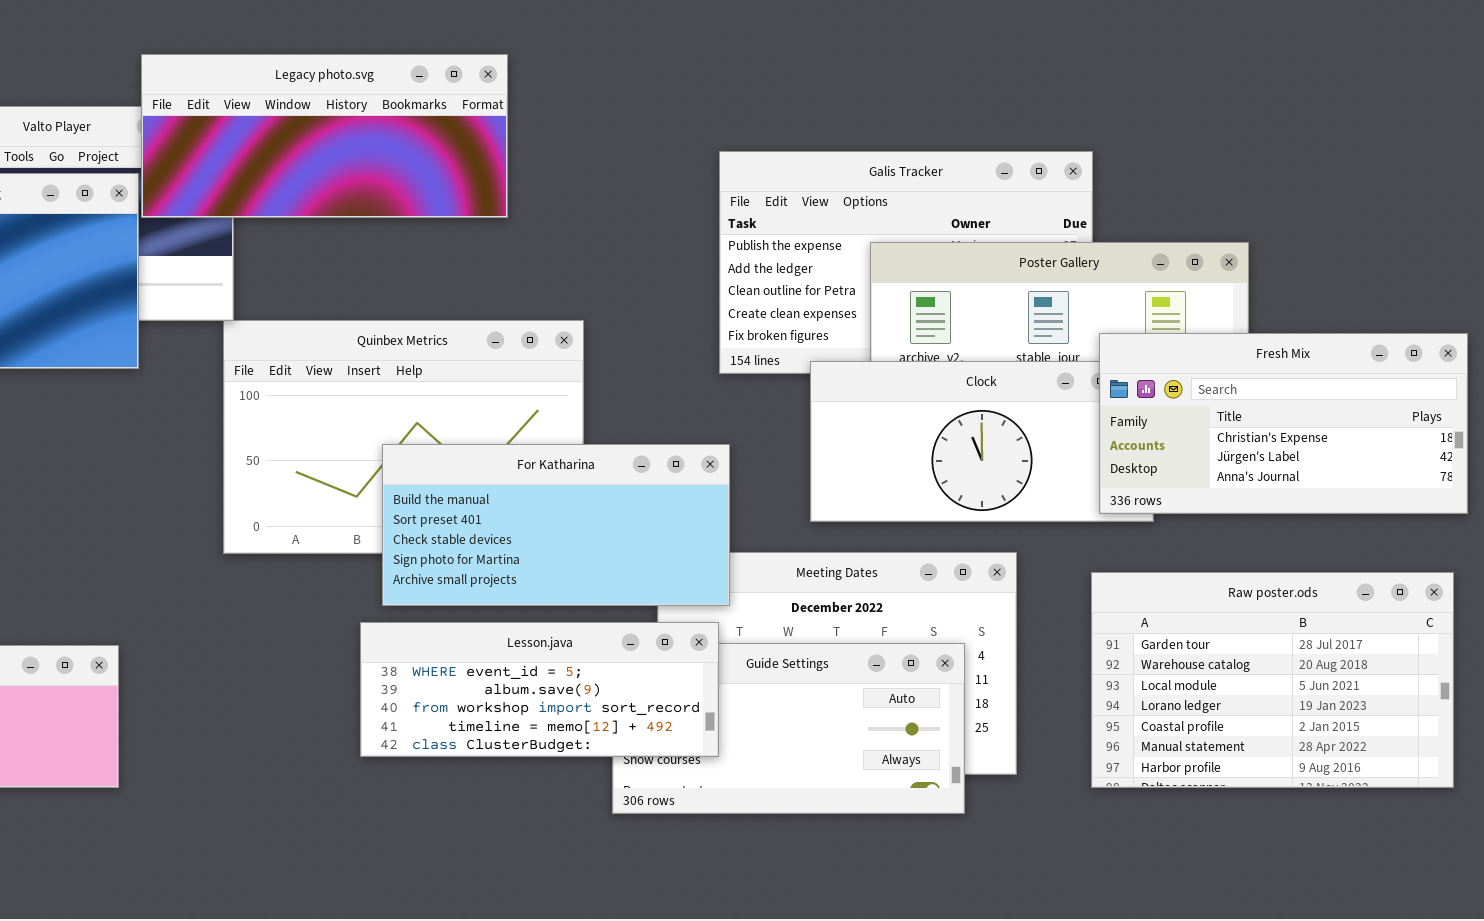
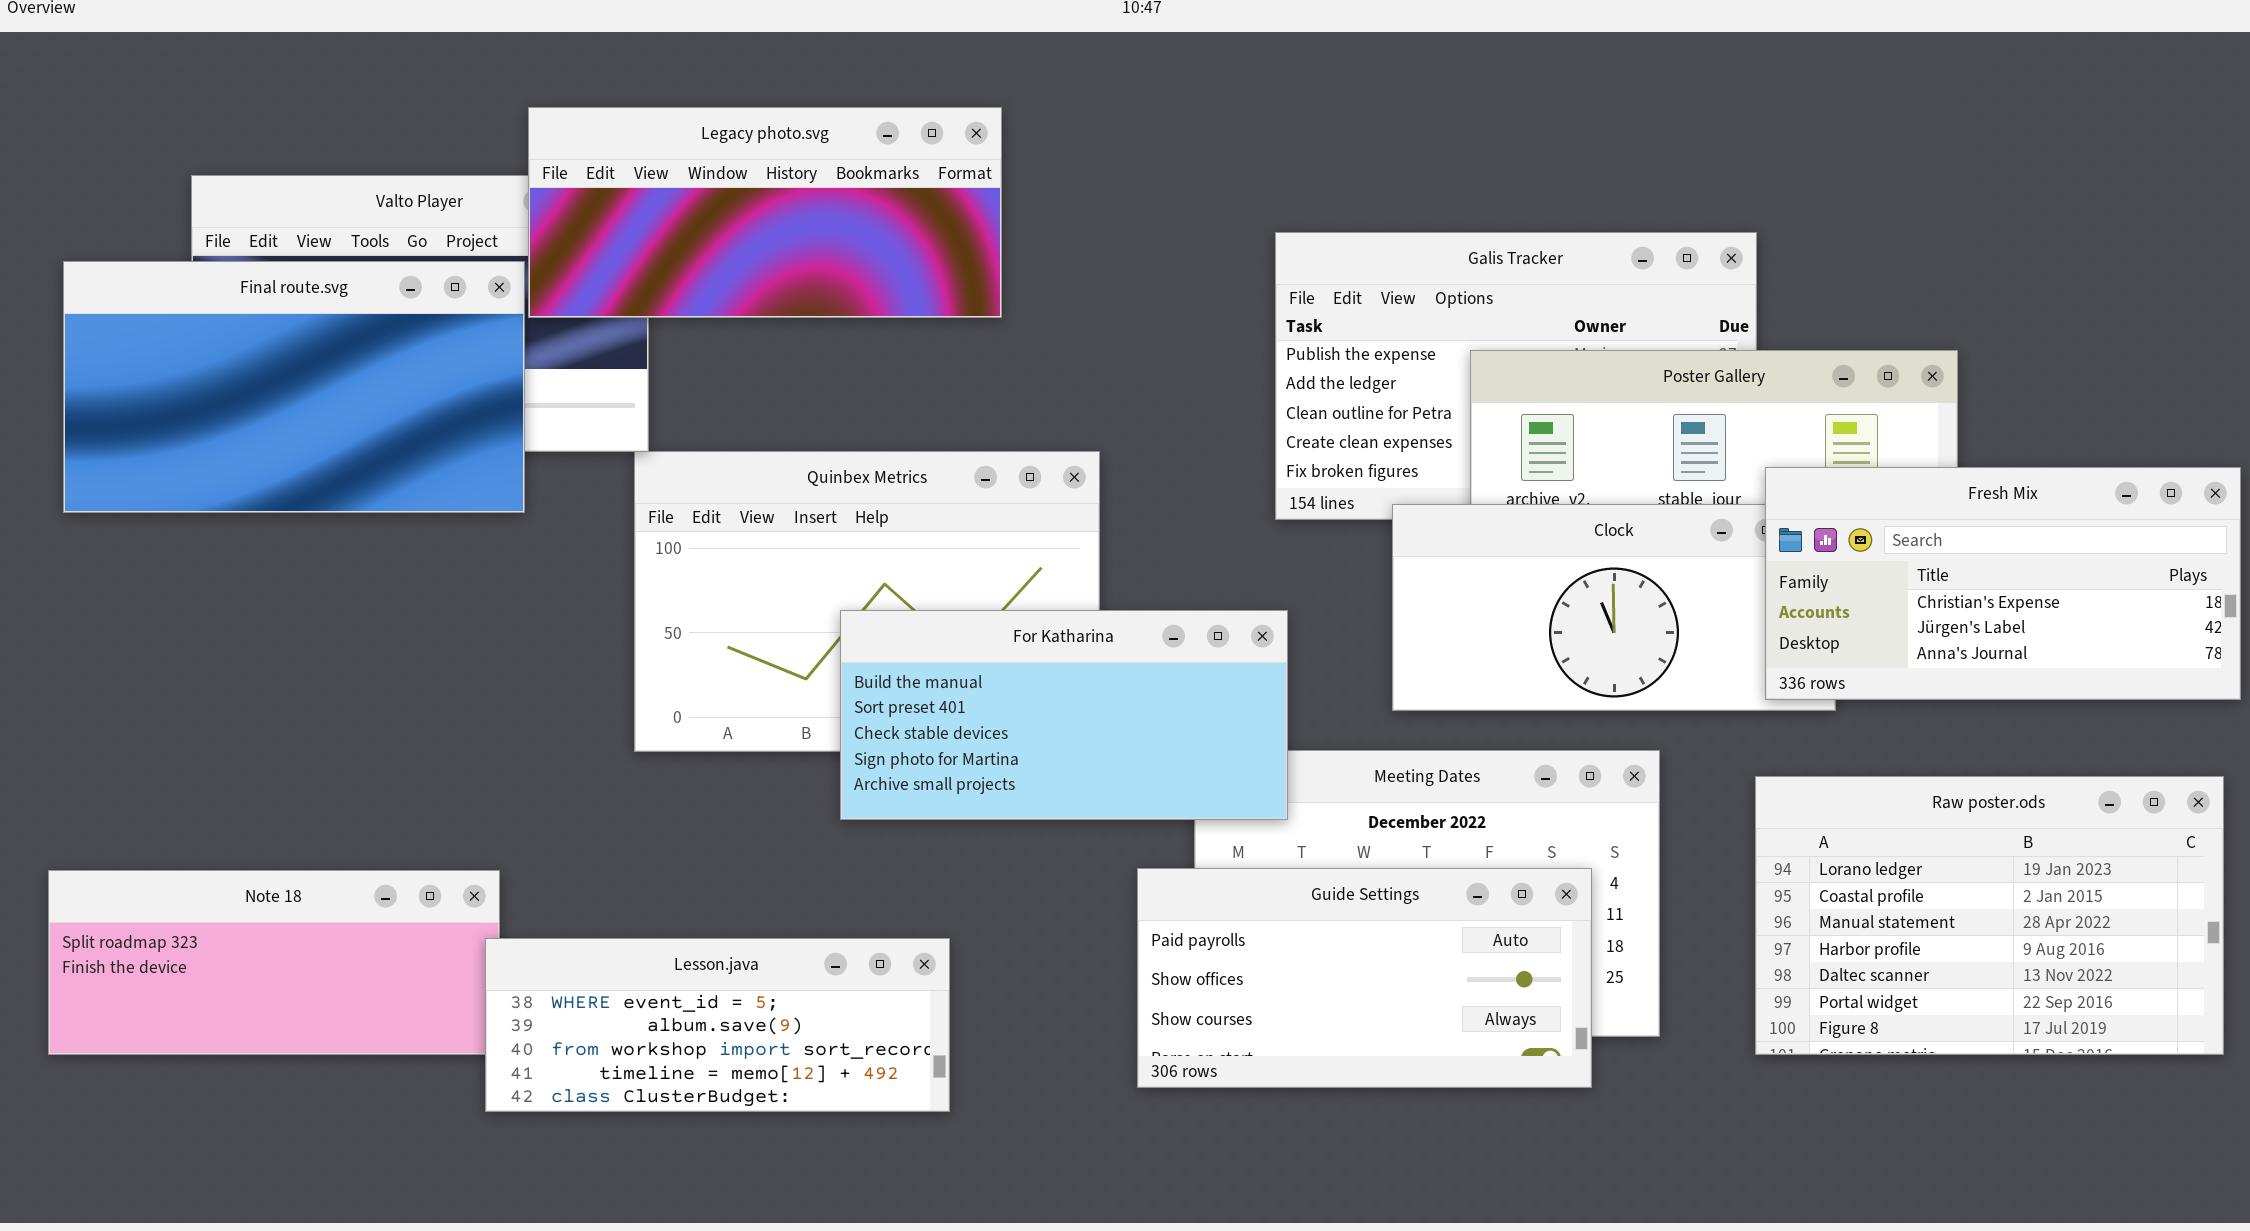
Raw poster.ods: [1091,572,1454,788] -> [1755,776,2224,1055], scrolled down 3 rows
Lesson.java: [360,622,719,757] -> [485,938,950,1112], moved

